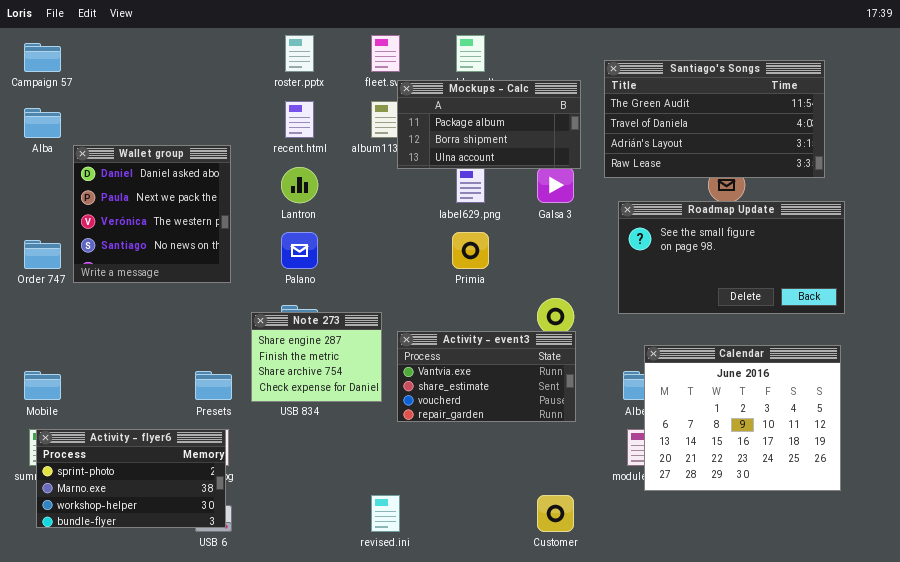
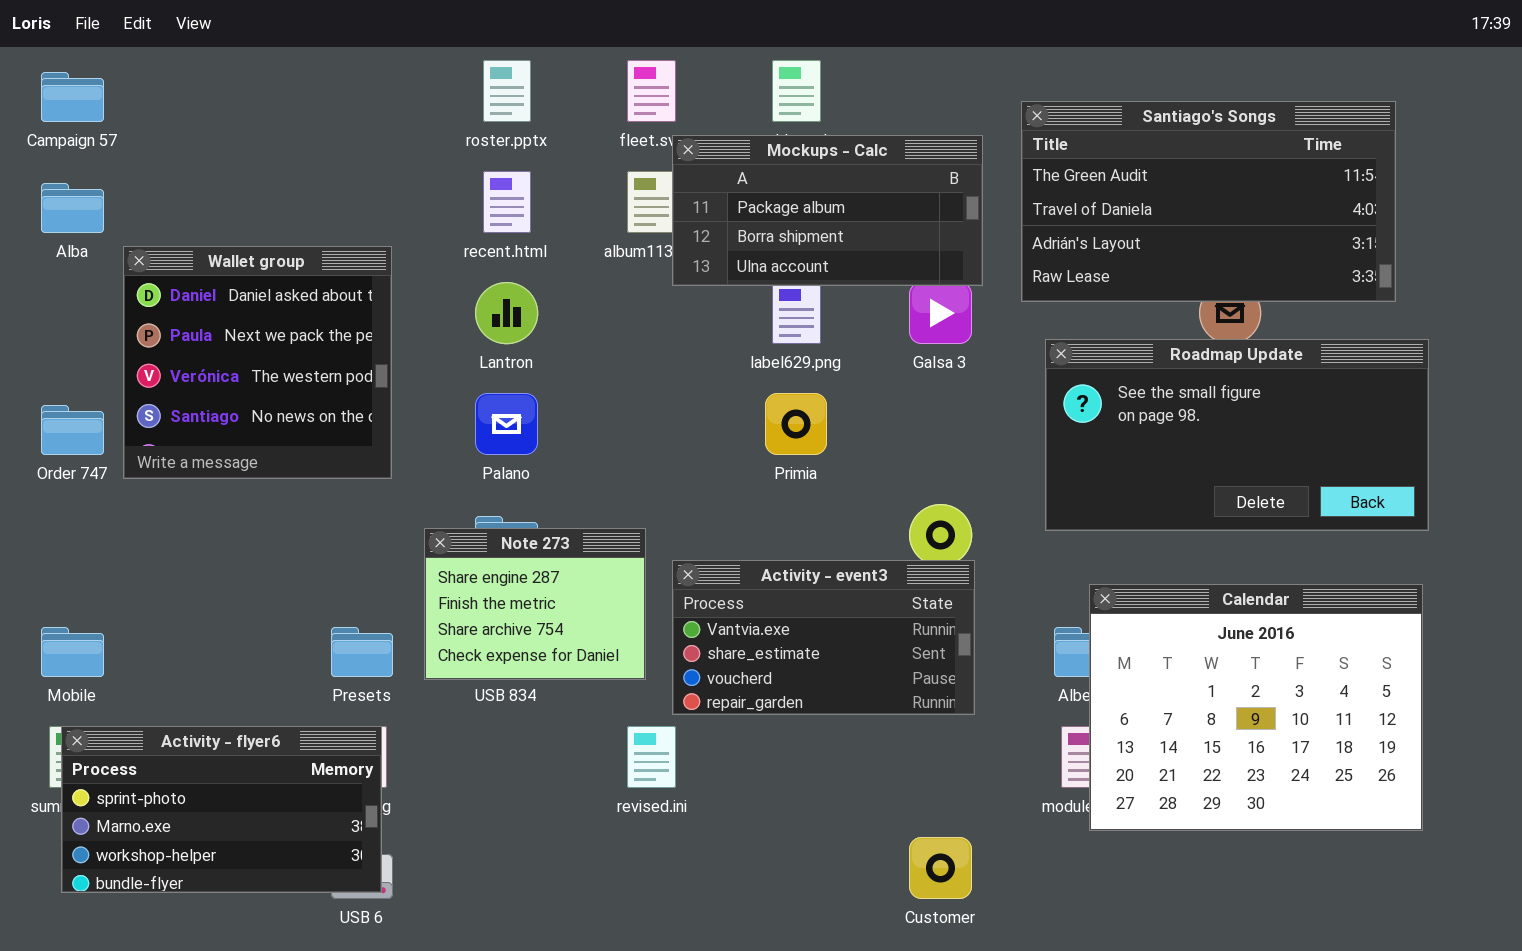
revised.ini: [371,495,400,532] -> [627,726,676,788], moved

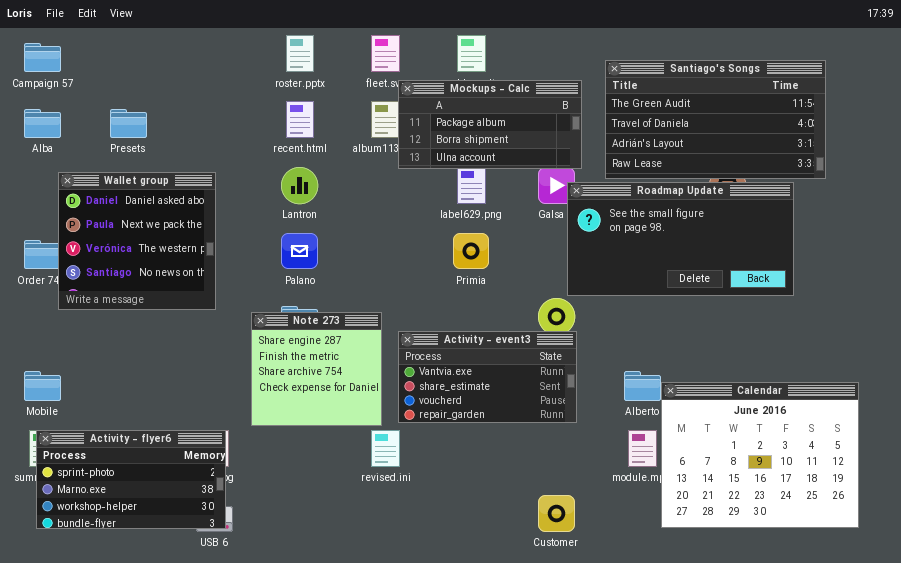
Wallet group: [123,246,392,479] -> [58,172,216,310], moved
Roadmap Update: [1045,339,1429,531] -> [567,182,794,296], moved
Note 273: [424,528,646,680] -> [251,312,382,426], resized
Calendar: [1089,584,1423,831] -> [661,382,859,528], moved
Presets: [331,627,393,677] -> [110,109,147,138], moved

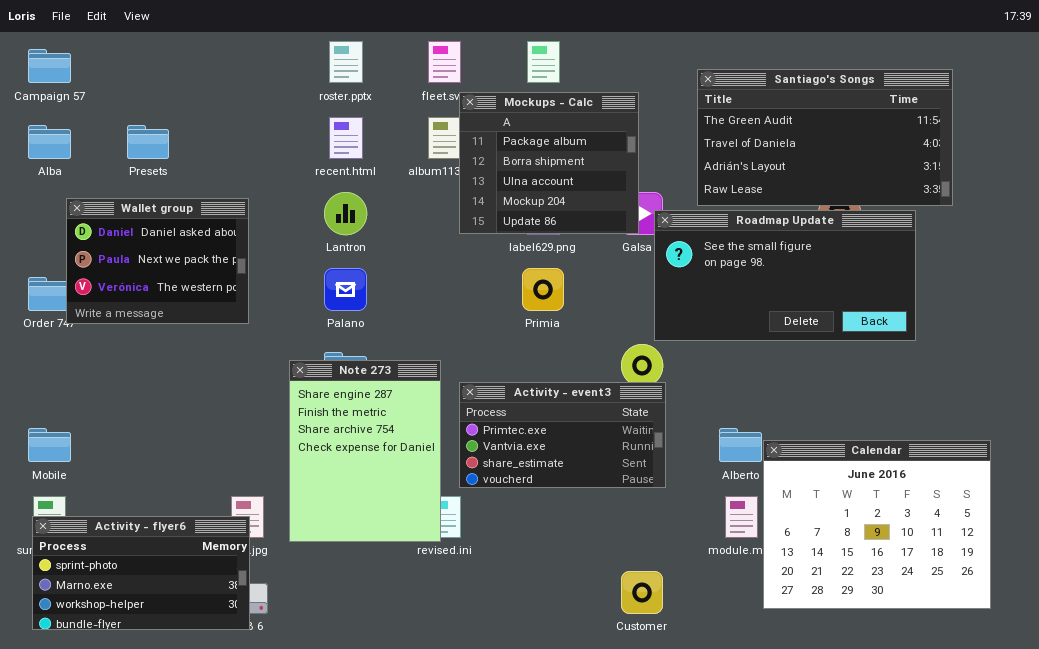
Mockups - Calc: [398,80,582,169] -> [459,92,639,234], resized
Wallet group: [58,172,216,310] -> [66,198,249,324], resized
Note 273: [251,312,382,426] -> [289,360,441,542], resized
Activity - event3: [398,331,577,423] -> [459,382,666,488], scrolled up 1 row
Activity - flyer6: [36,430,226,529] -> [32,516,250,630], moved

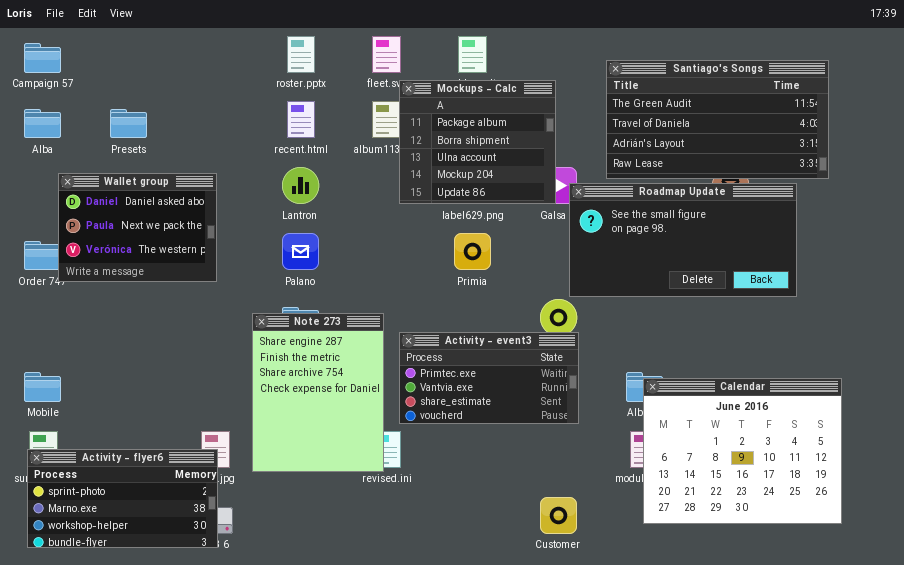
Calendar: [763,440,991,609] -> [643,378,842,524], moved

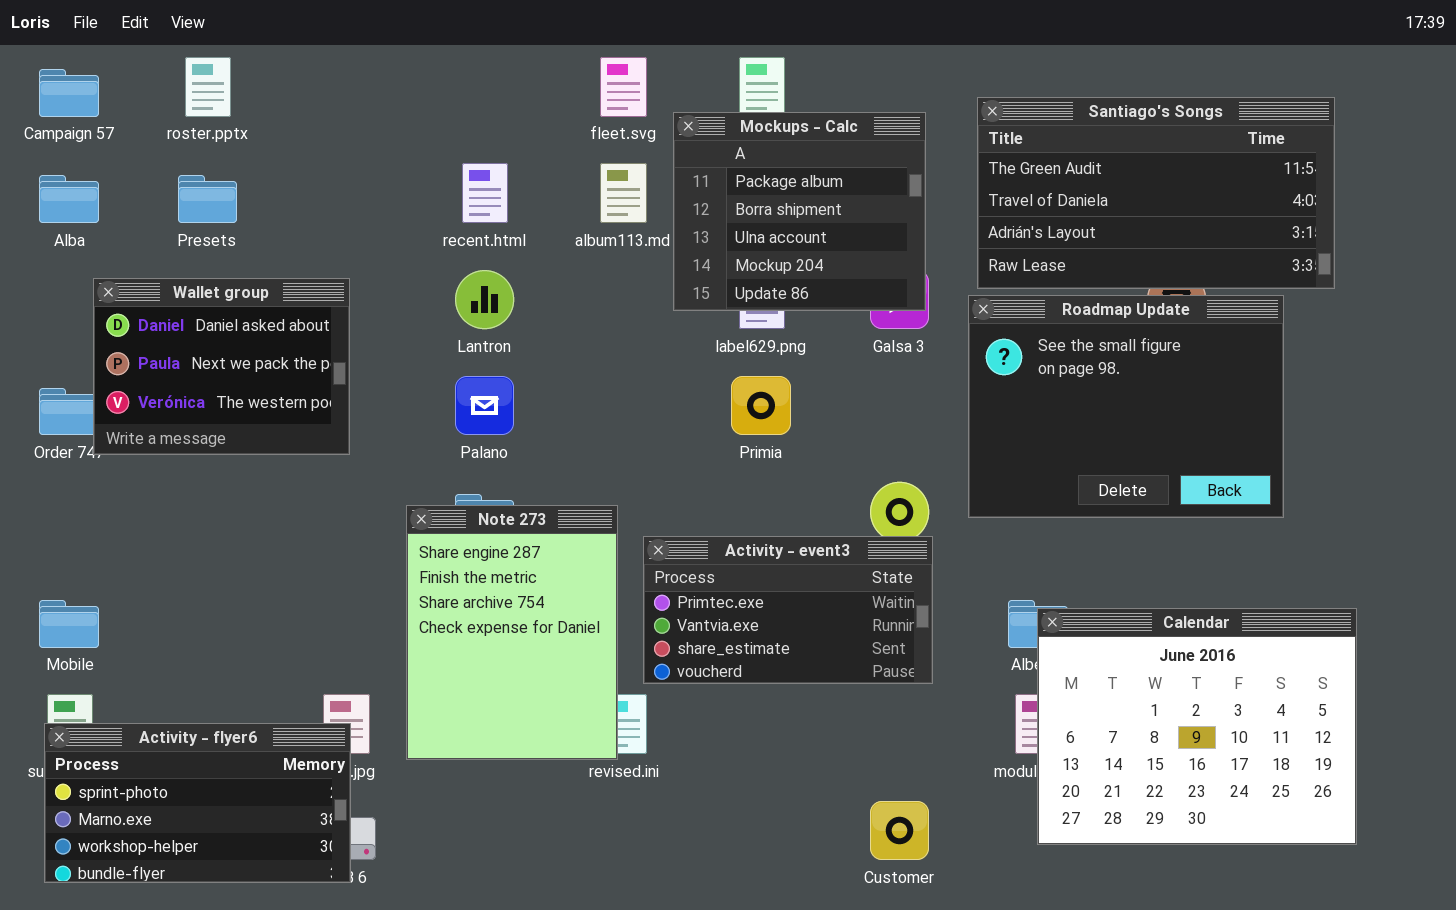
roster.pptx: [287,36,315,73] -> [185,57,231,117], moved
Mockups - Calc: [399,80,556,204] -> [673,112,926,311], moved
Roadmap Update: [569,183,797,297] -> [968,295,1284,518], resized

